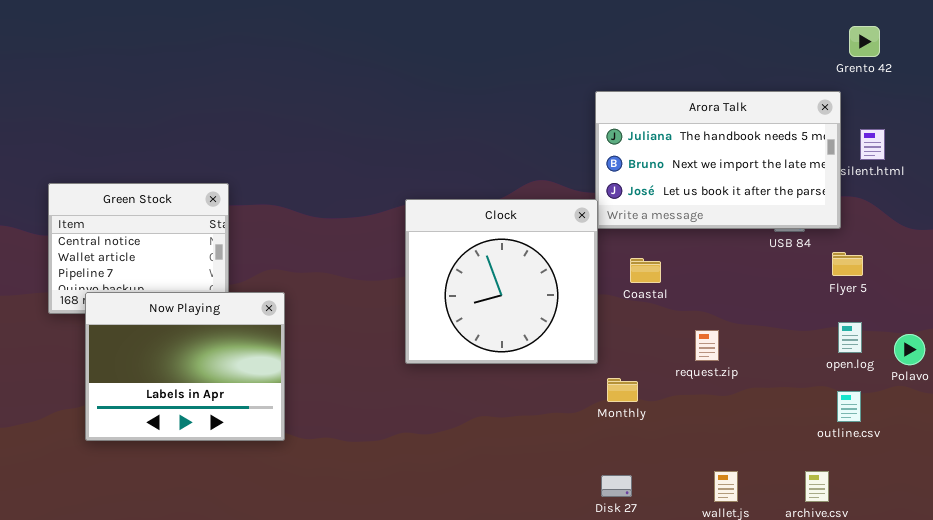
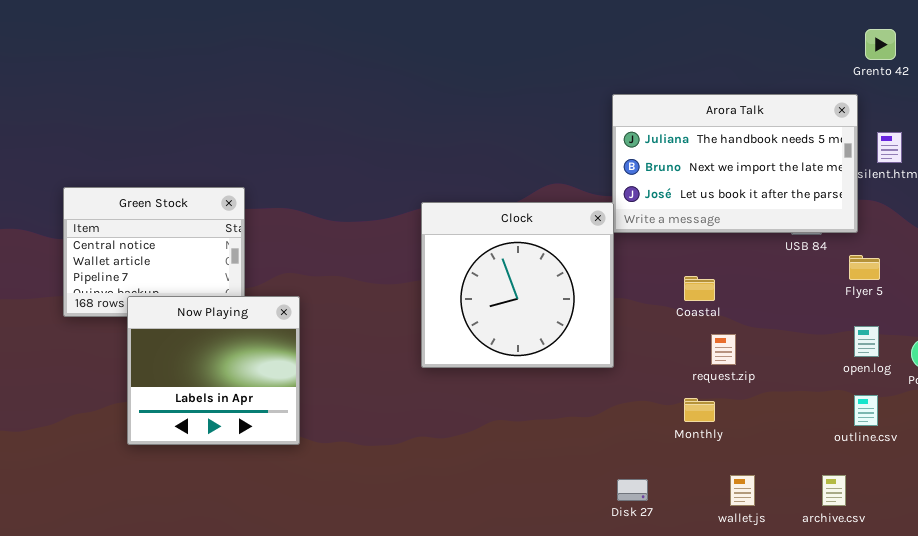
Coastal: [630,258,661,283] -> [684,276,715,301], moved
Now Playing: [85,292,285,441] -> [127,296,300,445], resized
Monthly: [607,378,638,402] -> [684,398,715,422], moved

